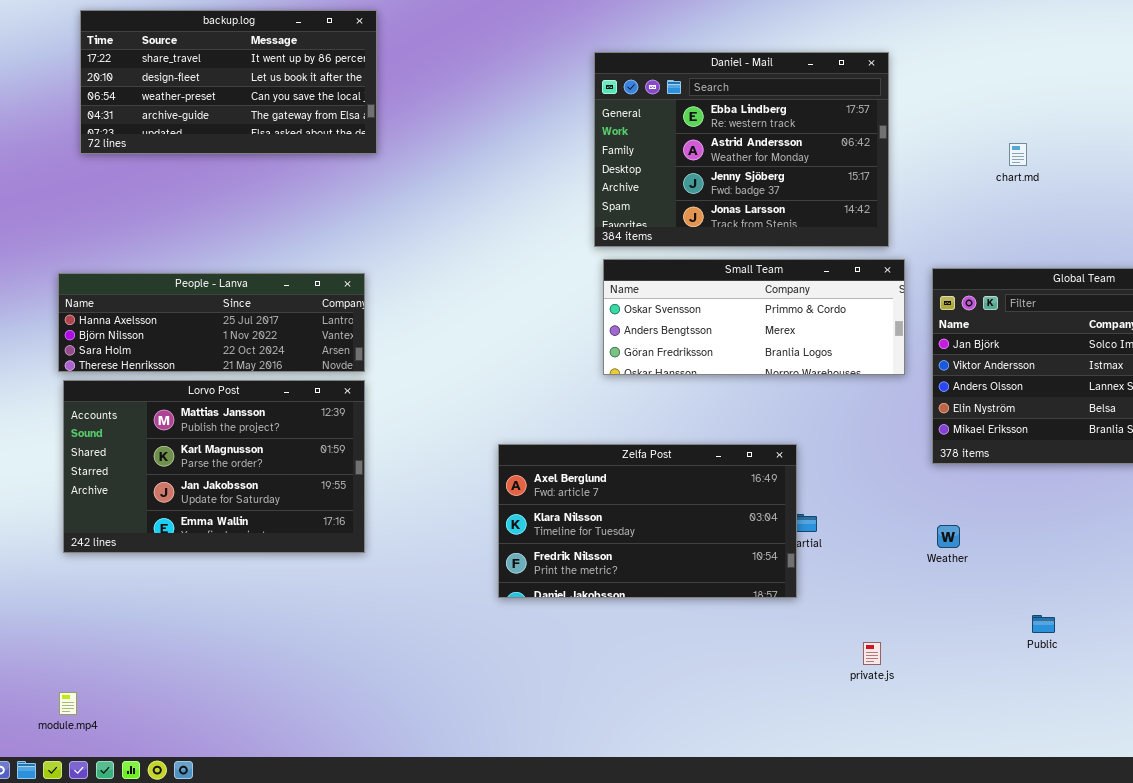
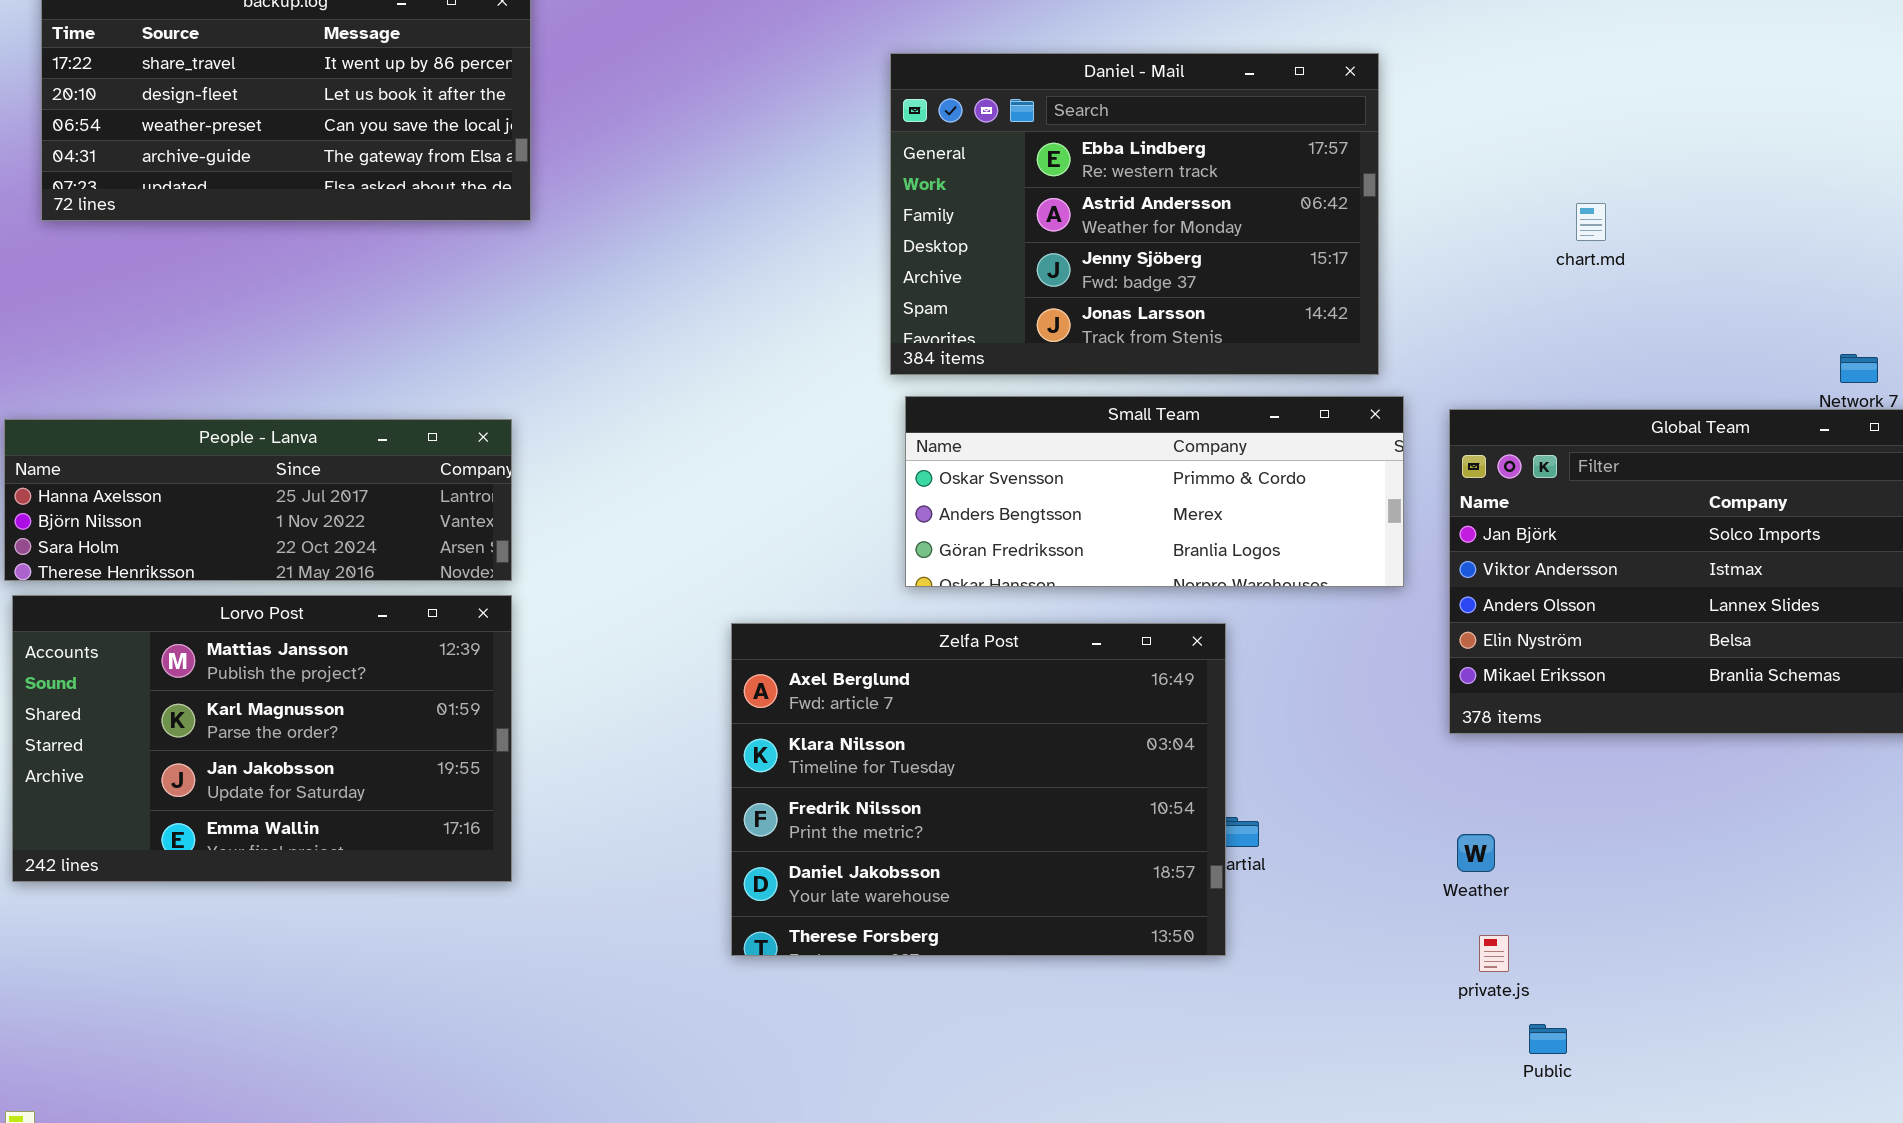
Zelfa Post: [498,444,797,598] -> [731,623,1226,956], resized
Public: [1032,615,1055,633] -> [1529,1024,1567,1054], moved
private.js: [863,642,881,665] -> [1479,935,1509,972], moved

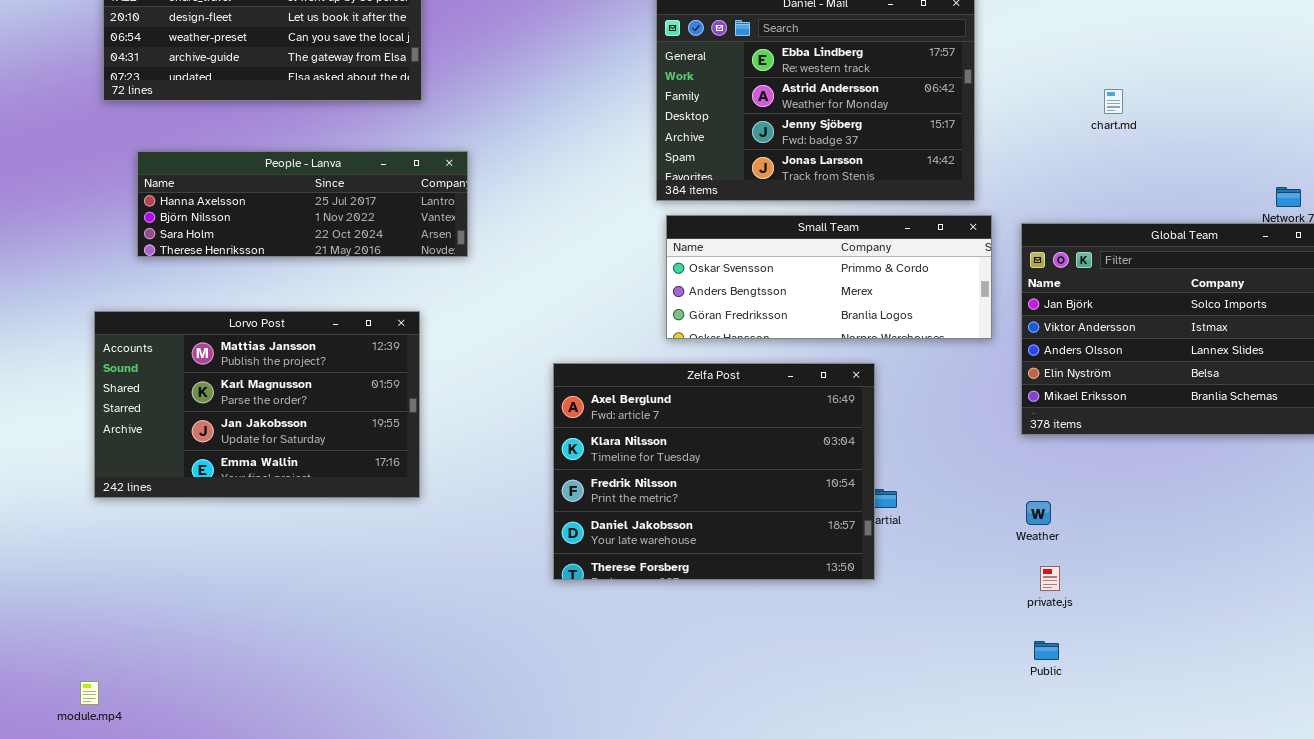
People - Lanva: [4,419,512,581] -> [137,151,468,257], moved
Lorvo Post: [12,595,512,882] -> [94,311,420,498], moved
Public: [1529,1024,1567,1054] -> [1034,641,1059,660], moved

